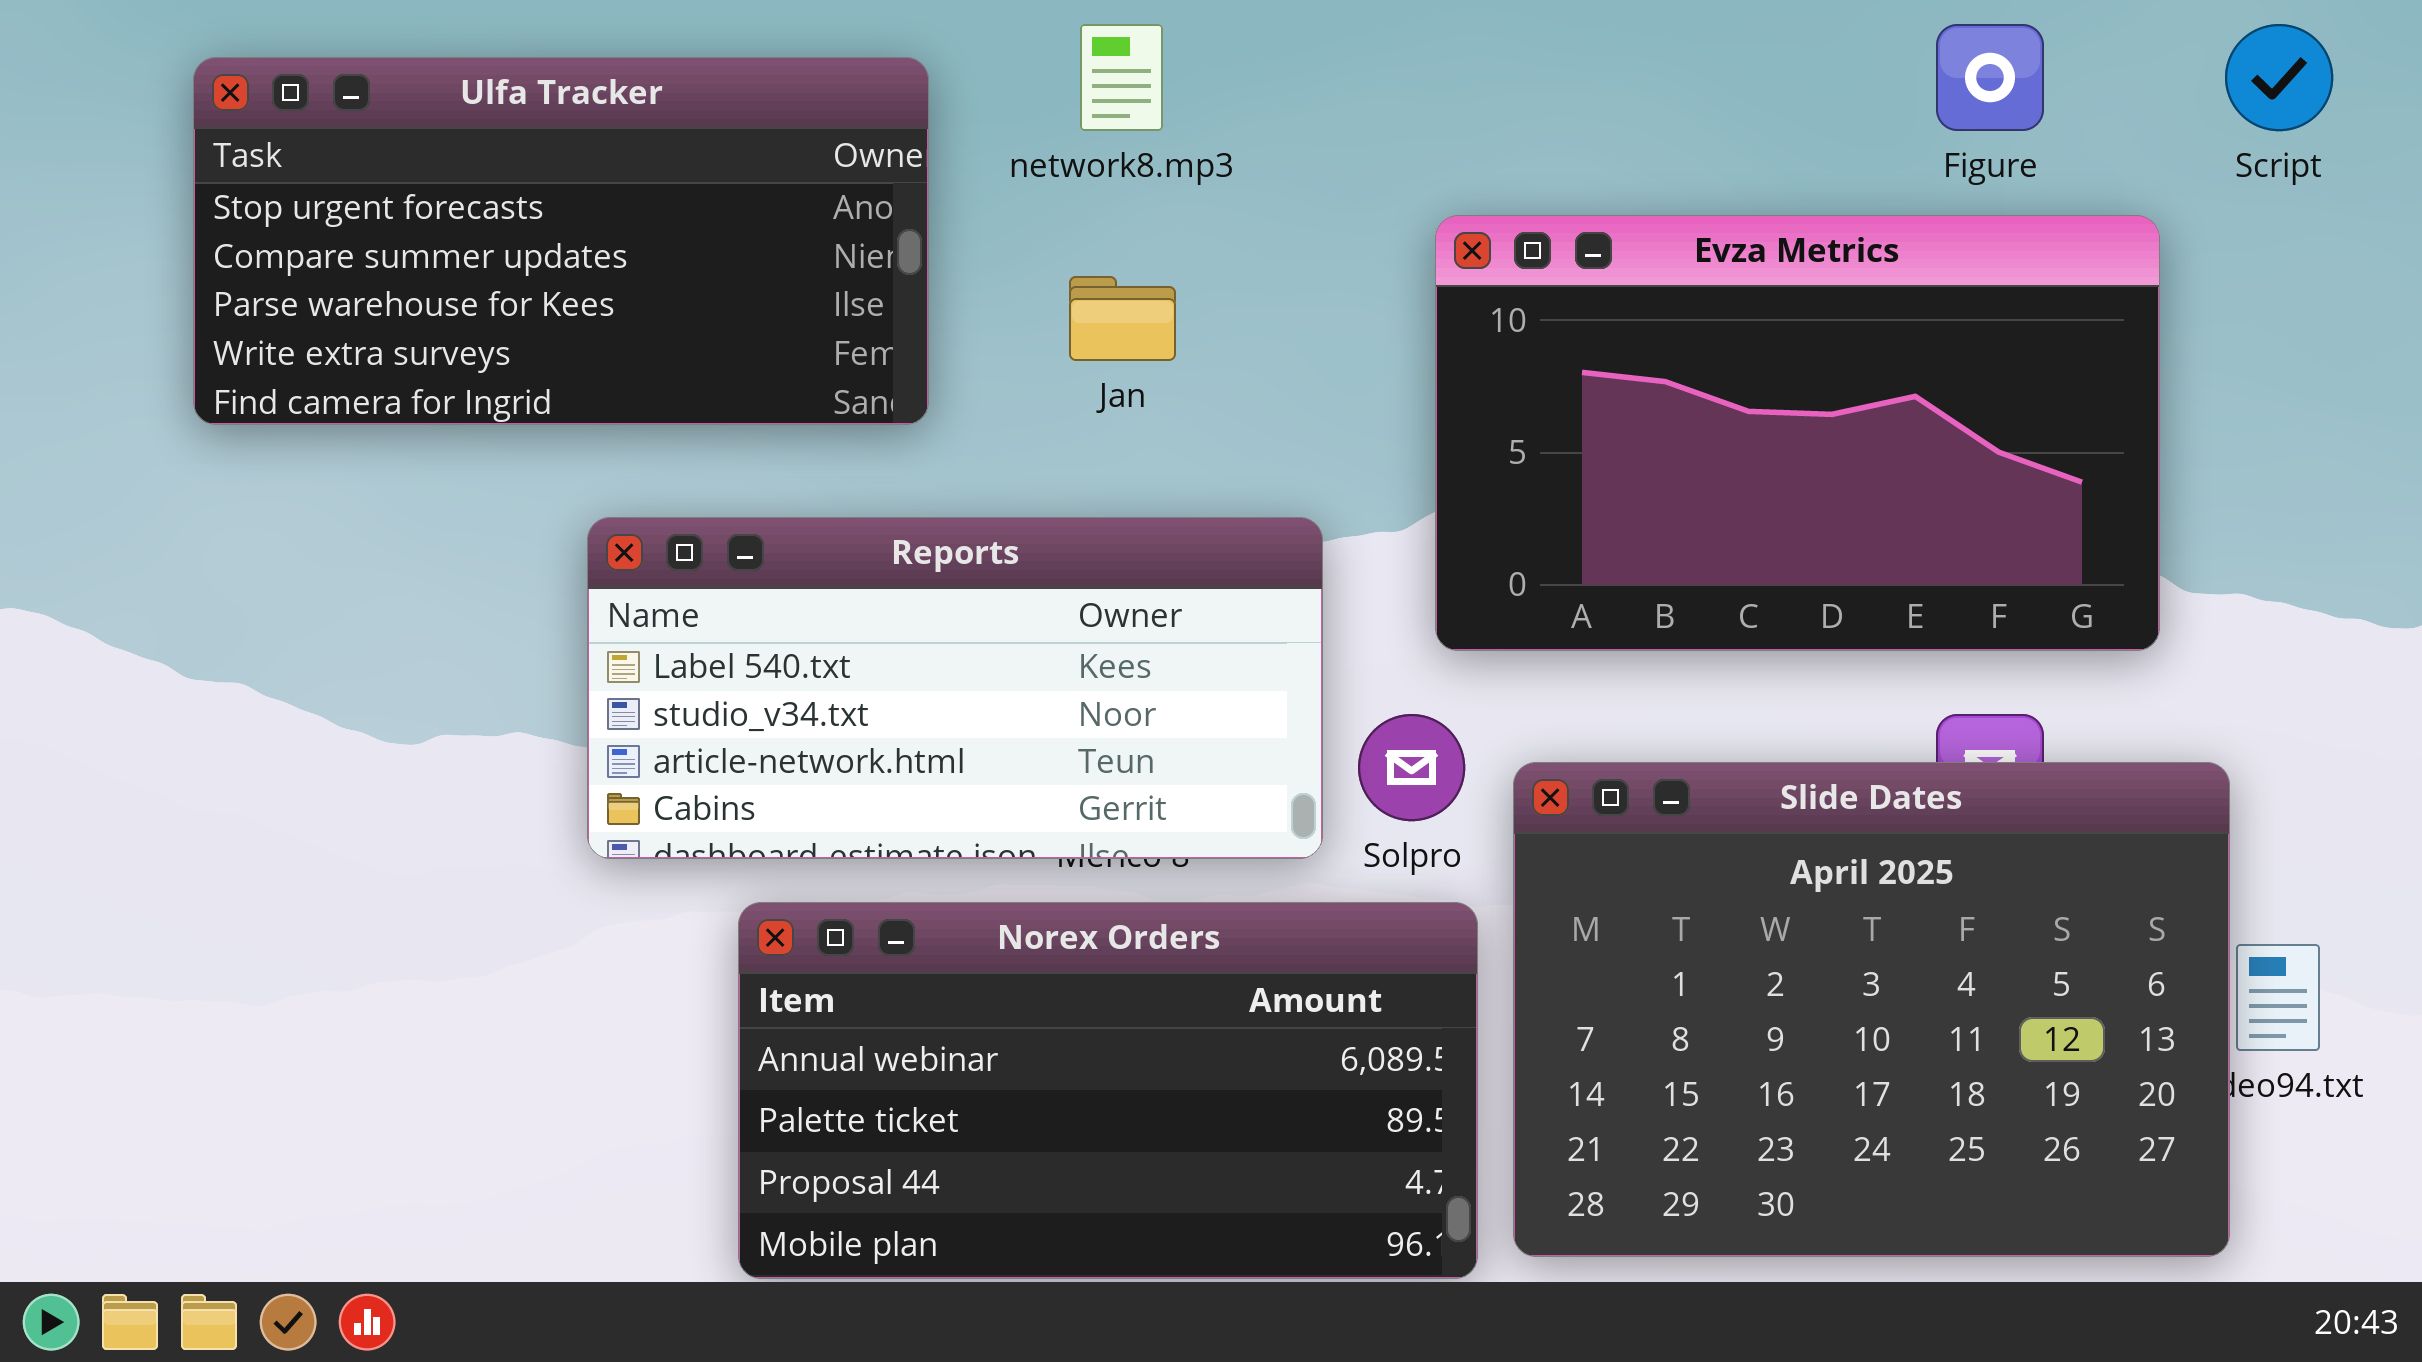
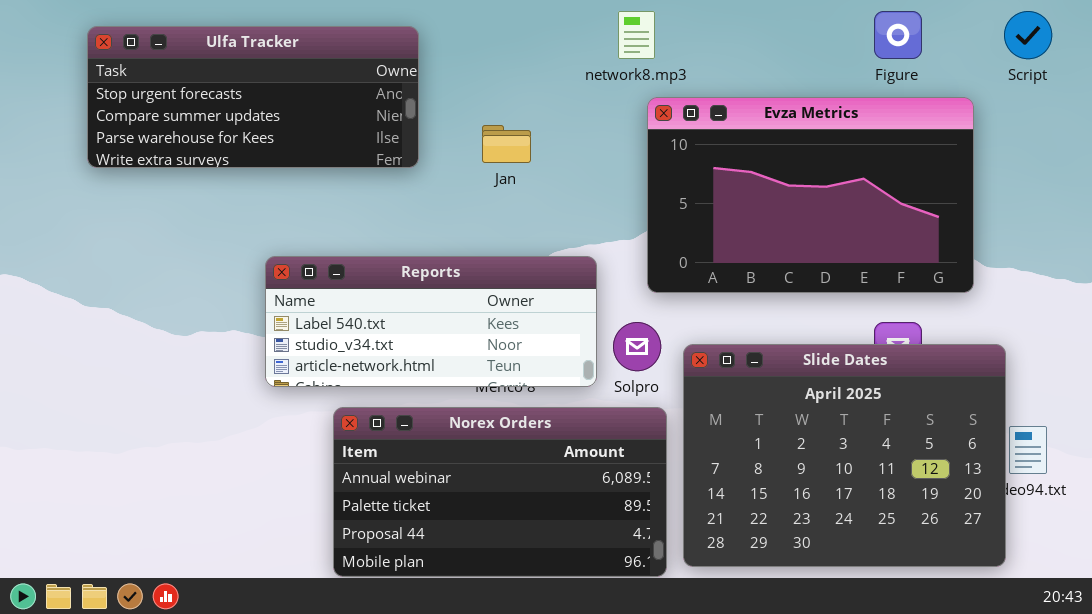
network8.mp3: [1080,24,1163,131] -> [618,11,655,59], moved
Ulfa Tracker: [193,57,929,425] -> [87,26,419,168], resized
Reports: [587,517,1323,859] -> [265,256,597,387], resized

